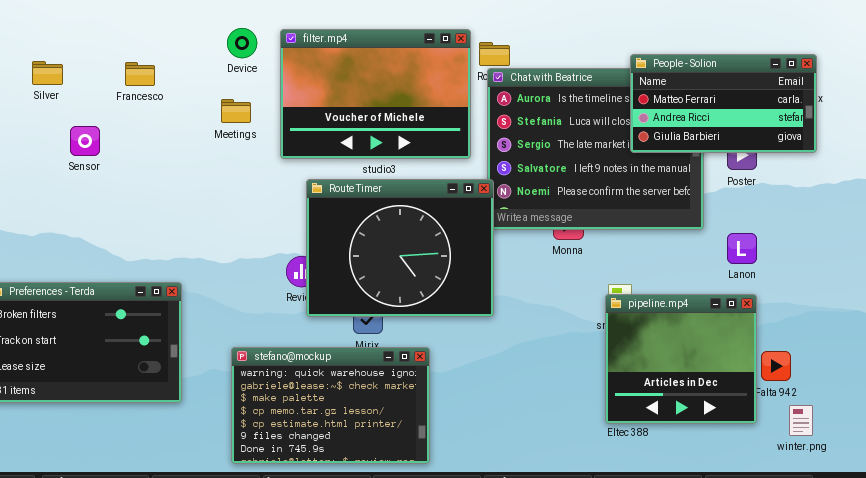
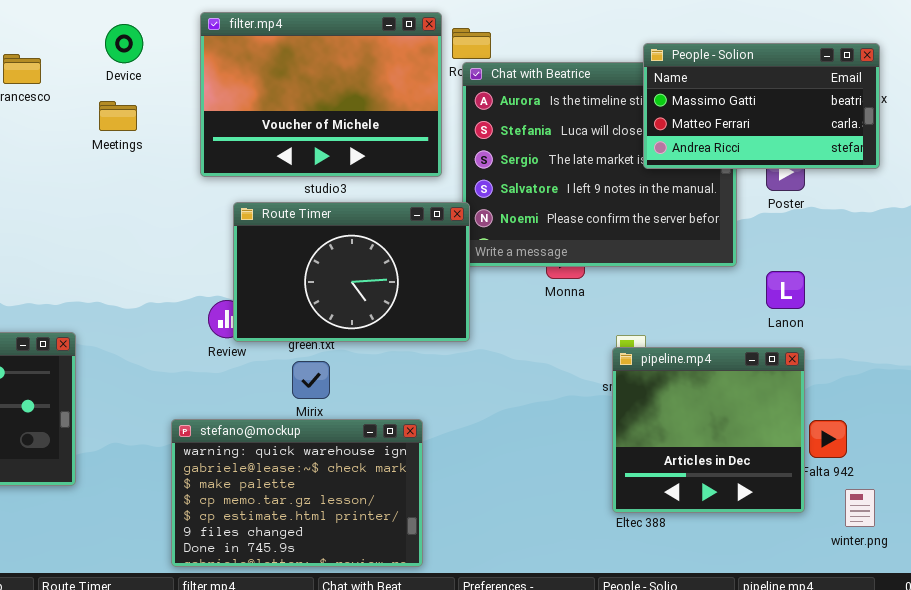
Device: [227,28,257,58] -> [105,24,143,63], moved
People - Solion: [630,54,817,153] -> [643,43,880,169], scrolled up 1 row
Meetings: [221,99,251,123] -> [99,101,137,131], moved
Route Timer: [306,179,494,317] -> [233,202,470,342], resized
stefano@mockup: [231,347,430,464] -> [171,419,423,567], moved

